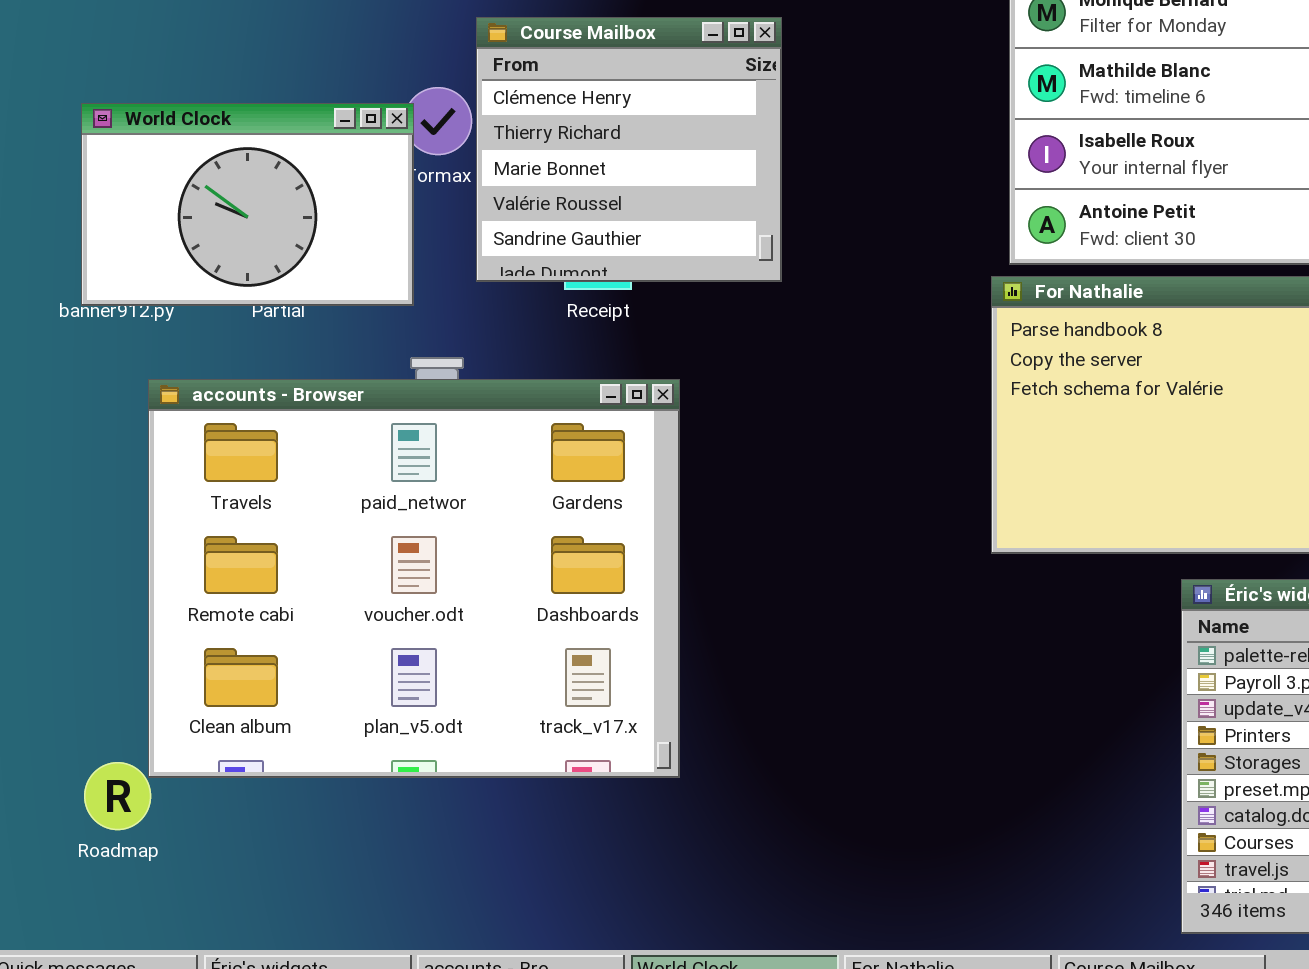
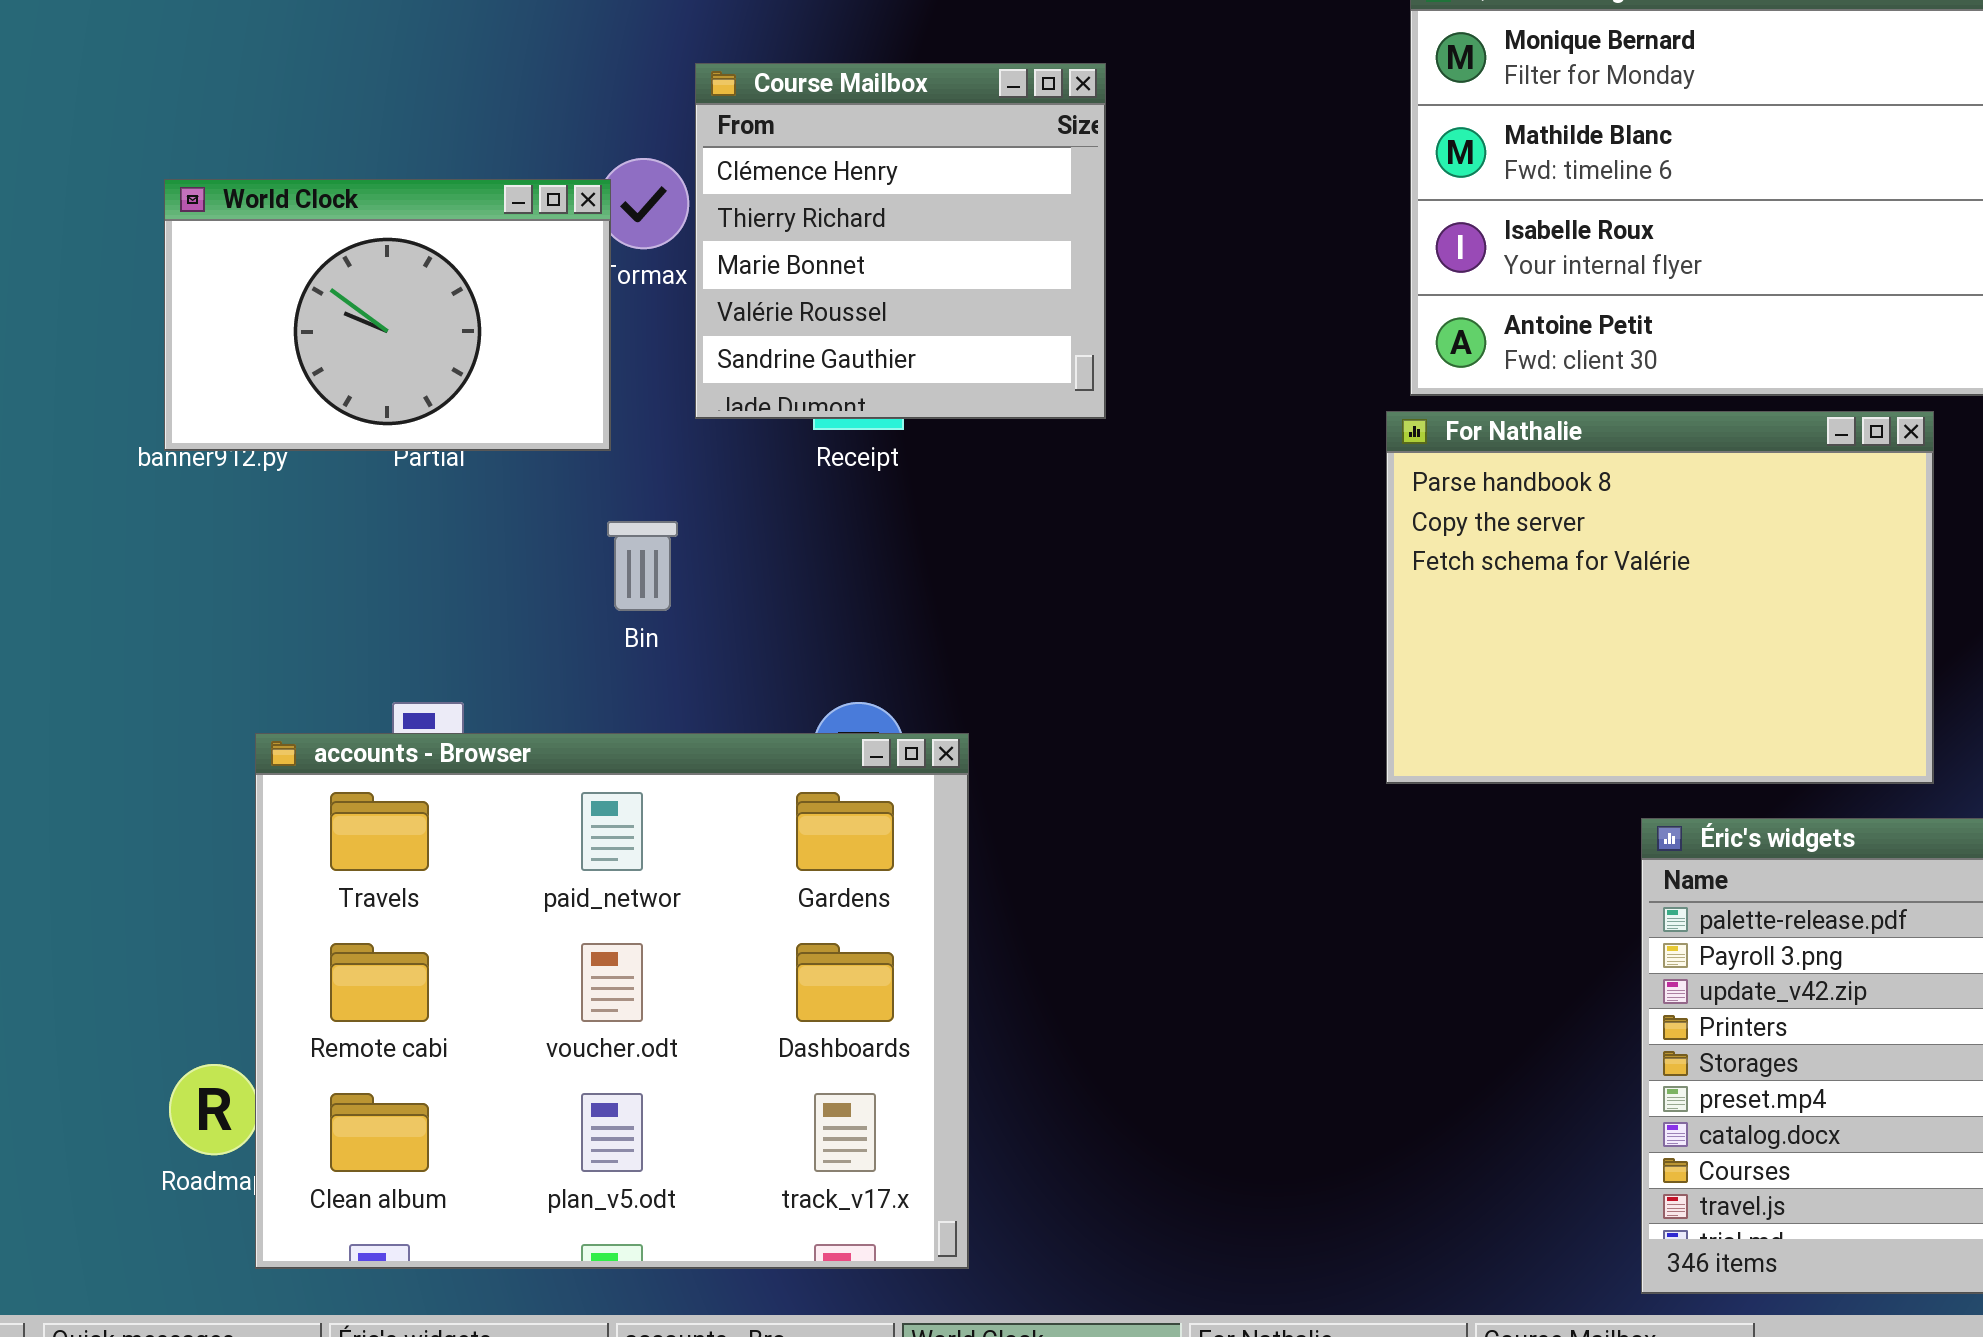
accounts - Browser: [148,379,680,778] -> [255,733,969,1269], moved

